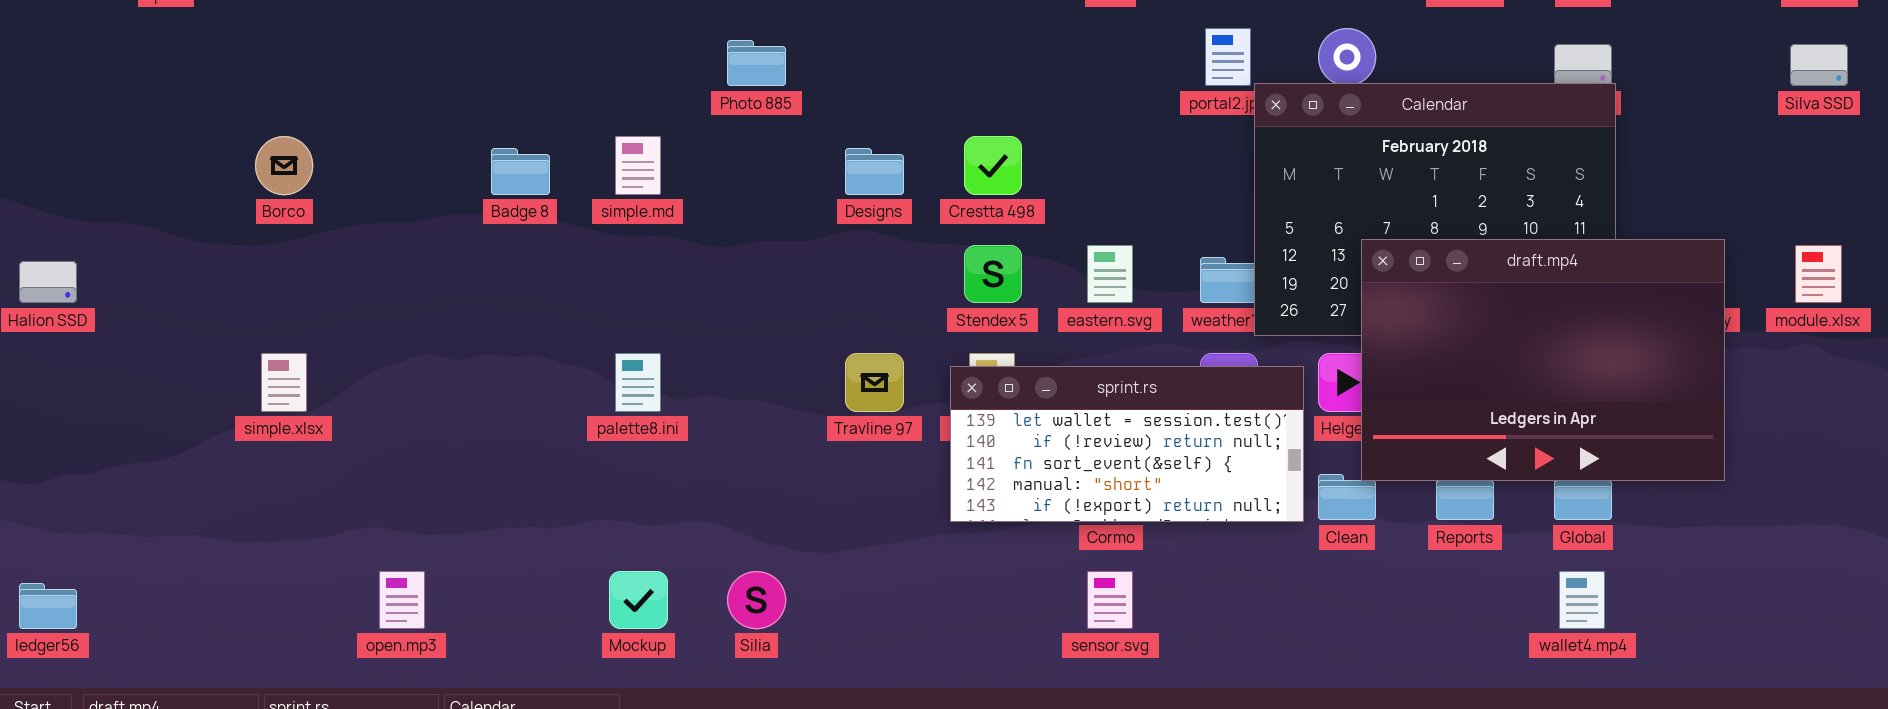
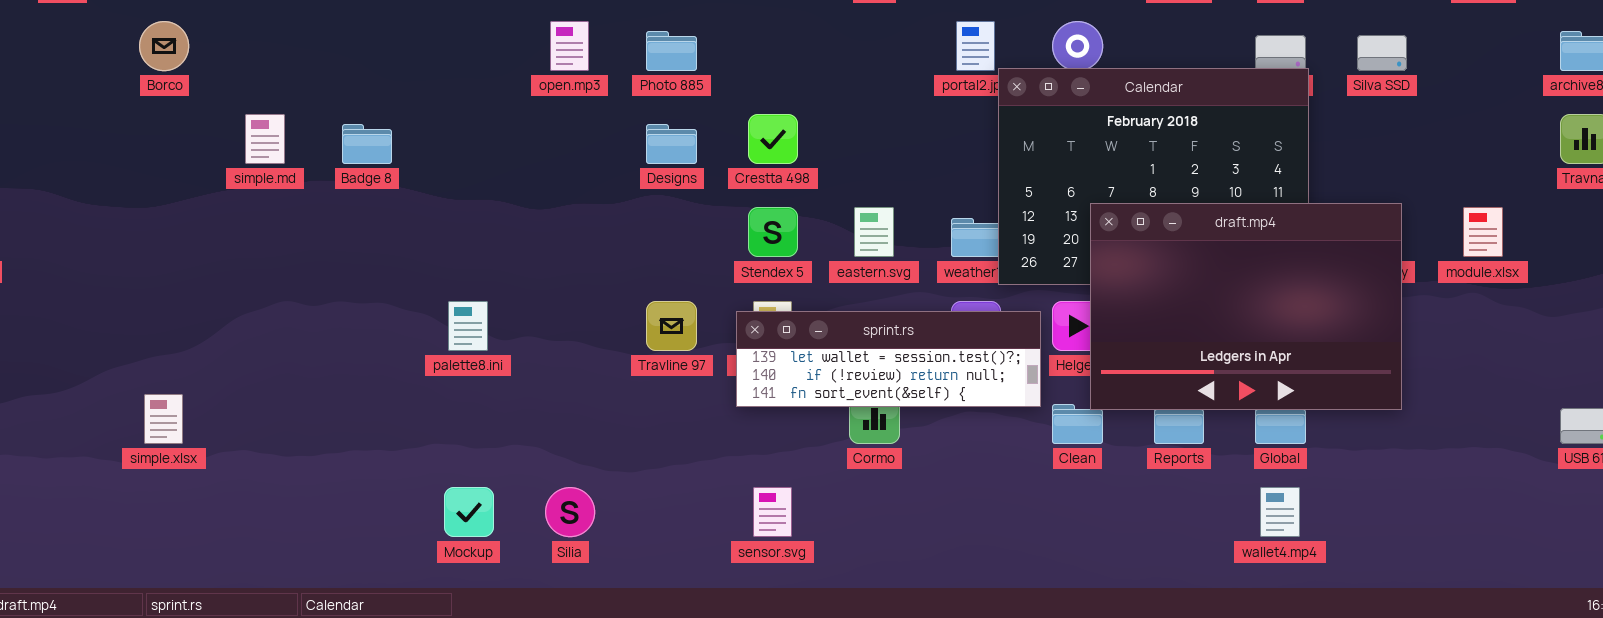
Photo 885: [727,40,786,86] -> [646,31,697,71], moved
Silva SSD: [1790,44,1848,86] -> [1357,35,1407,71], moved
Borco: [255,136,313,195] -> [139,21,189,71], moved
simple.md: [615,136,661,195] -> [245,114,285,164], moved
simple.xlsx: [261,353,307,412] -> [144,394,183,444], moved
sprint.rs: [950,366,1304,522] -> [736,311,1041,407], resized
open.mp3: [379,571,425,629] -> [550,21,589,71], moved
sensor.svg: [1087,571,1133,629] -> [753,487,792,537], moved

